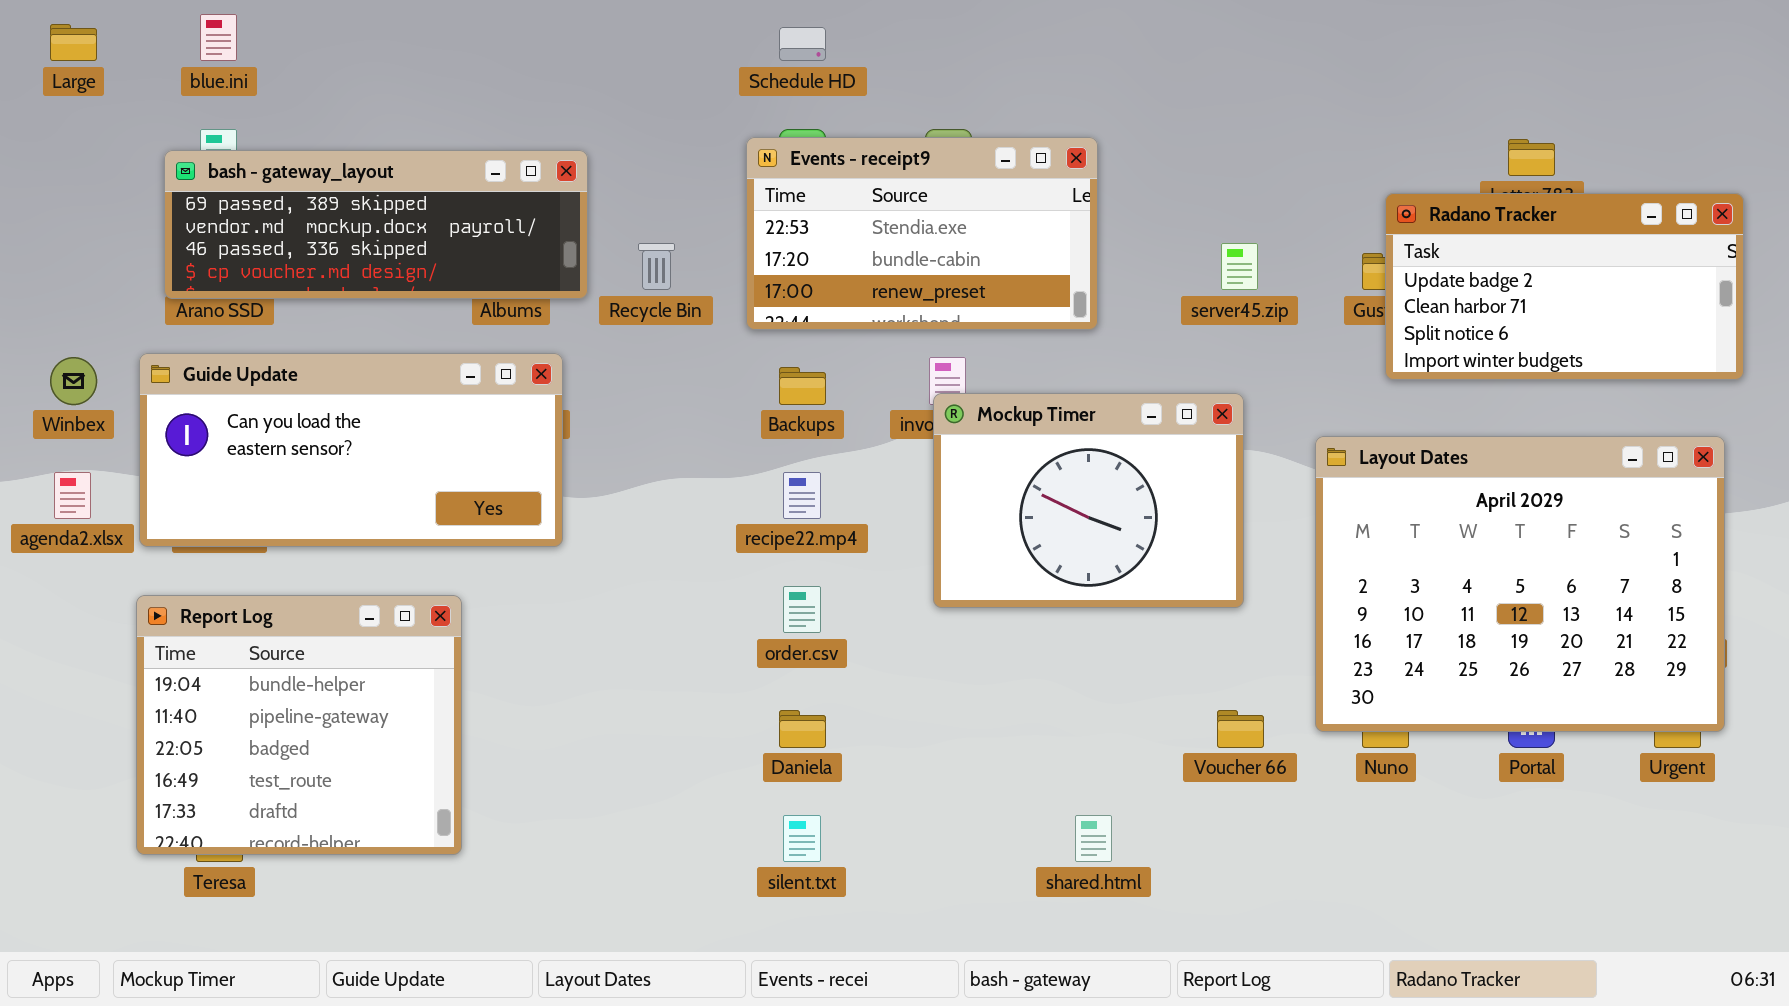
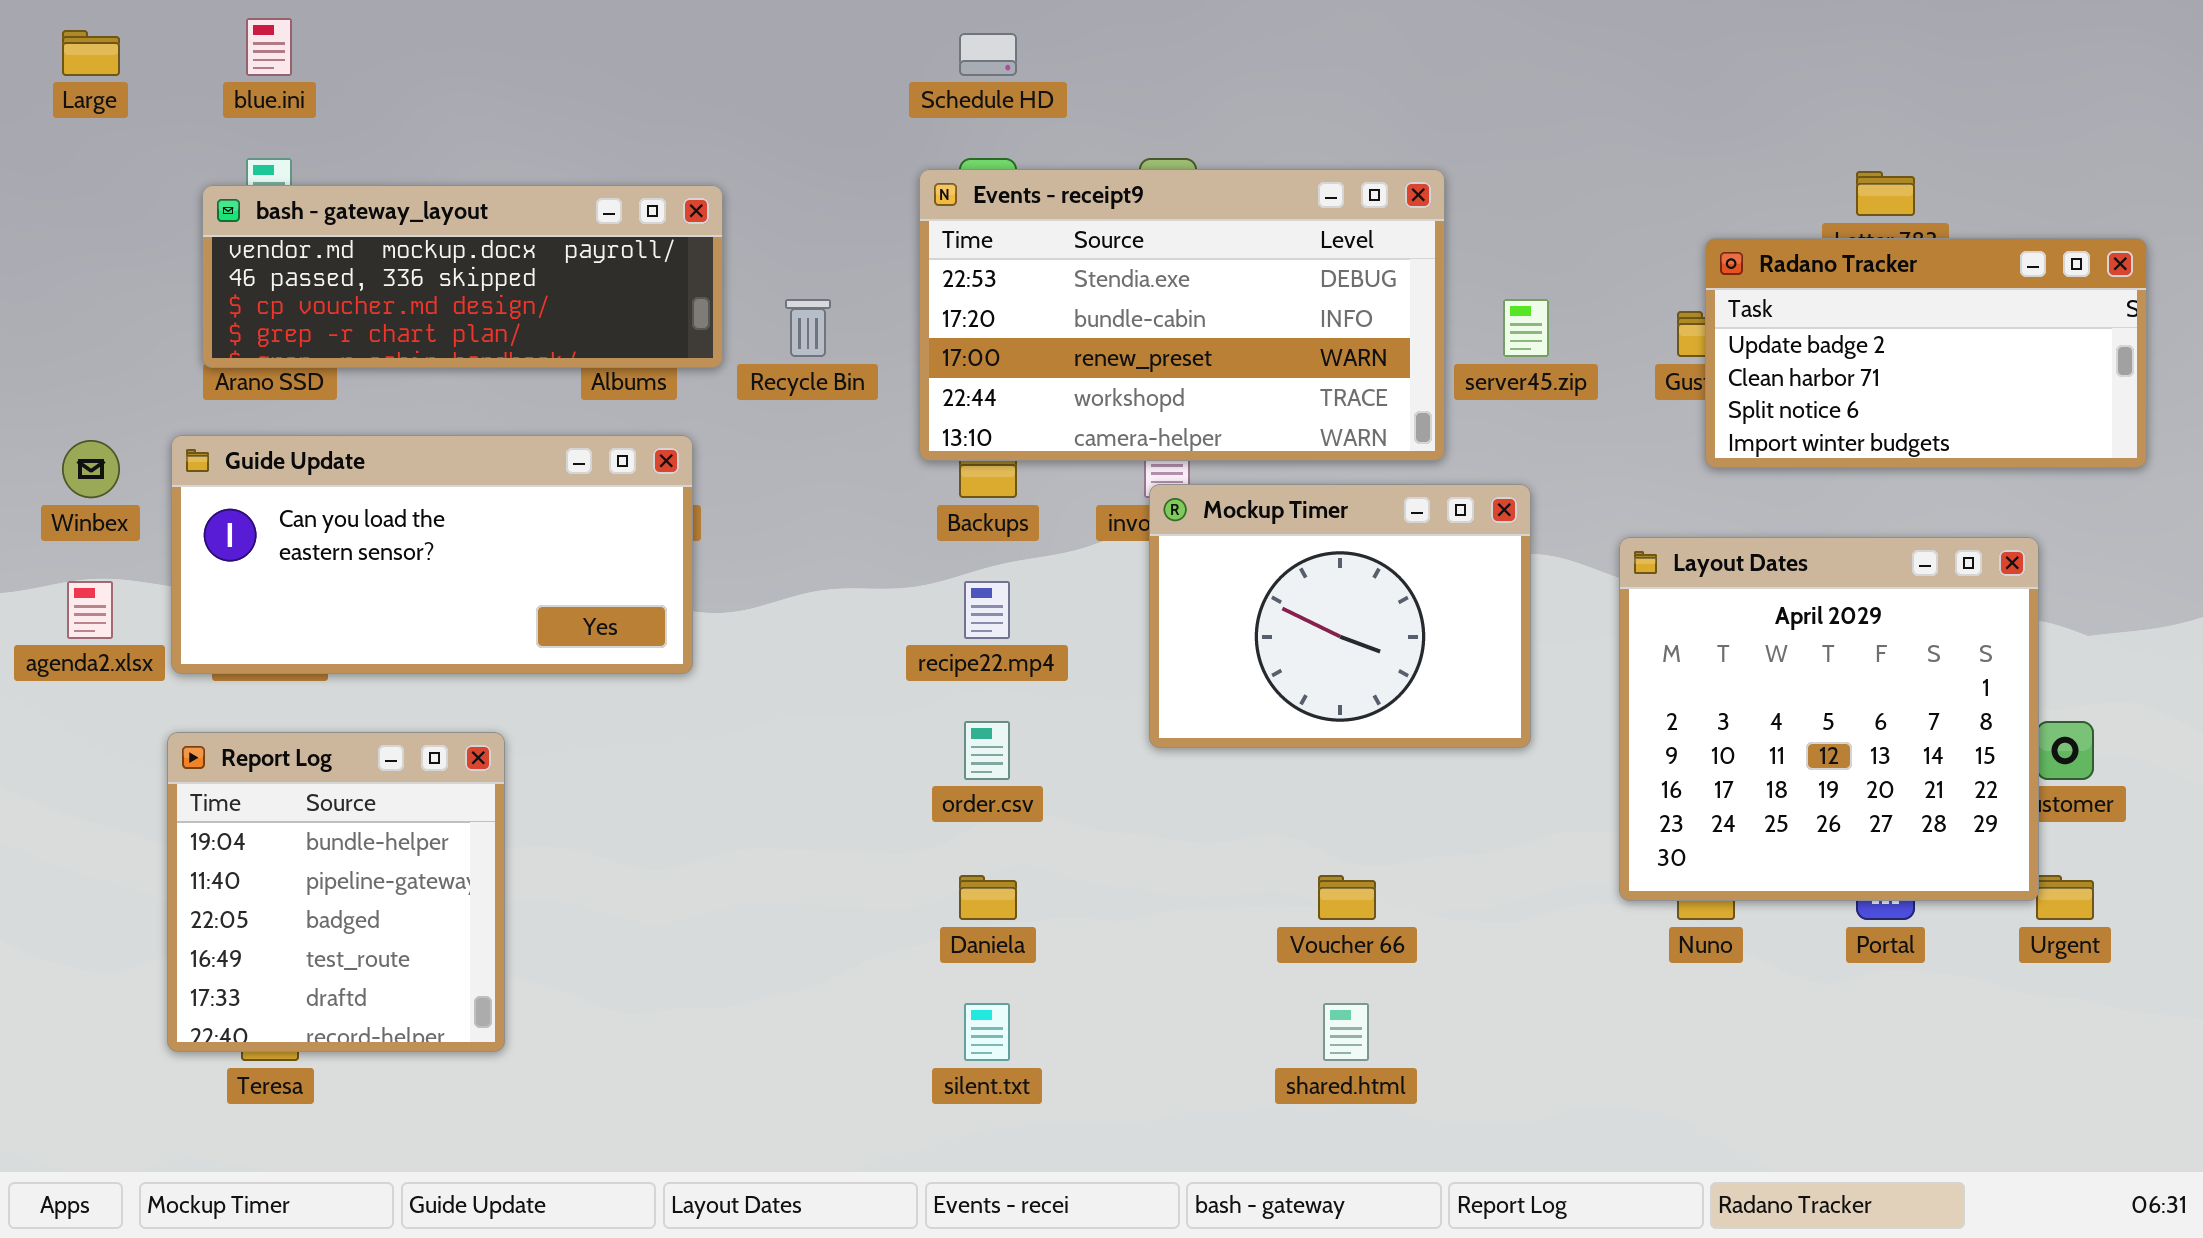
Events - receipt9: [746,137,1098,330] -> [919,169,1445,461], resized
bash - gateway_layout: [164,150,588,299] -> [202,185,723,368], scrolled down 1 row
Layout Dates: [1315,436,1725,732] -> [1619,537,2039,901], resized
Report Log: [136,595,462,855] -> [167,732,505,1052], resized
Voucher 66: [1217,710,1264,748] -> [1318,875,1376,920], moved

